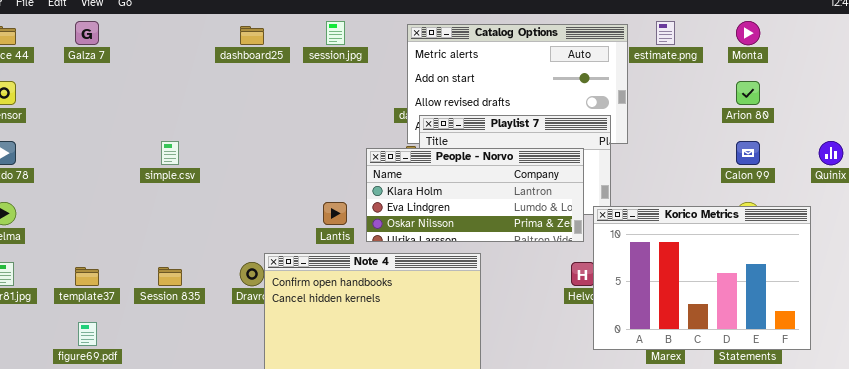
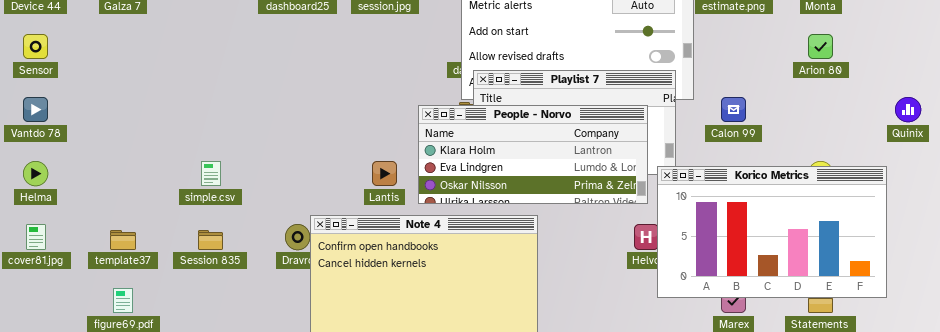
simple.csv: [161,141,179,165] -> [201,161,221,186], moved
Calon 99: [736,141,760,165] -> [721,97,746,122], moved
Korico Metrics: [593,206,811,350] -> [657,166,887,298], resized

